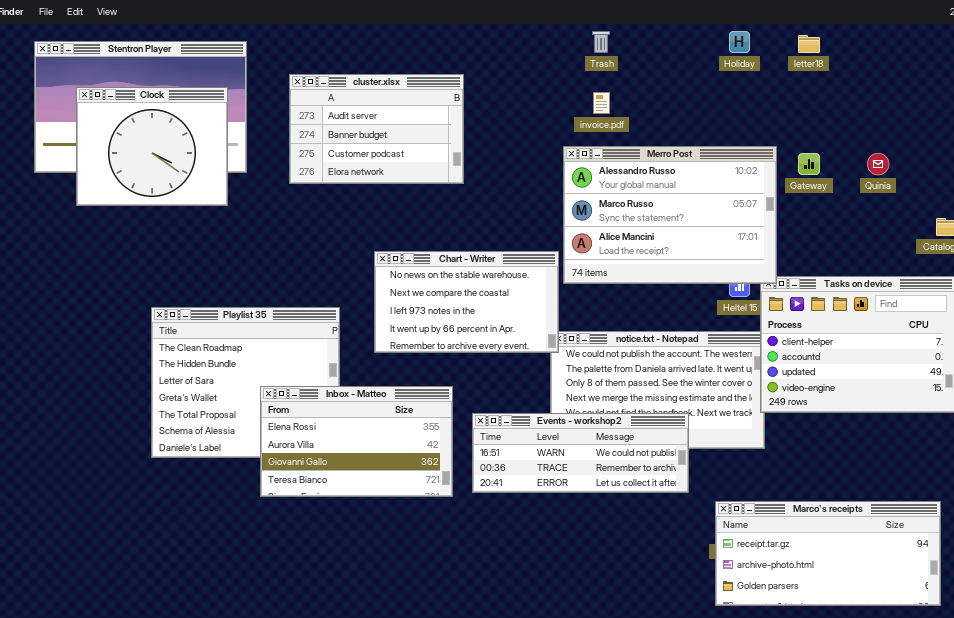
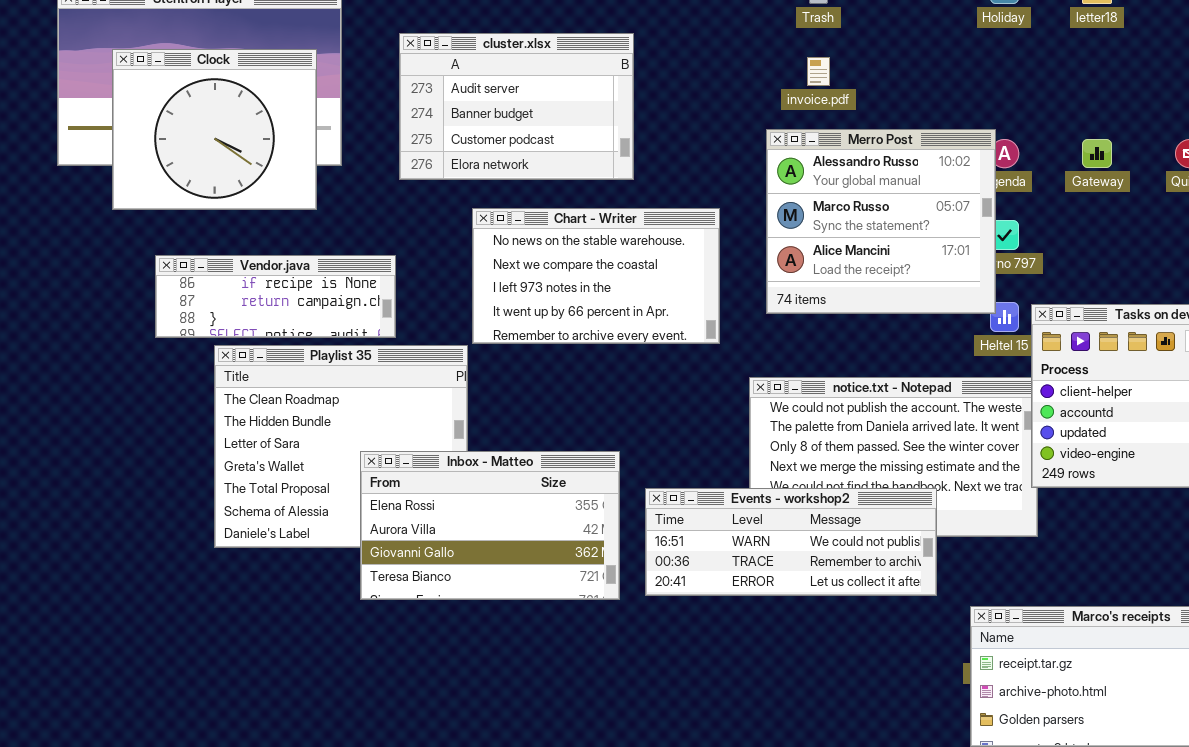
Merro Post: [563,146,777,284] -> [766,129,996,314], resized
Vendor.java: none -> [155,255,396,338], opened
Chart - Writer: [374,251,559,353] -> [472,208,720,344], moved

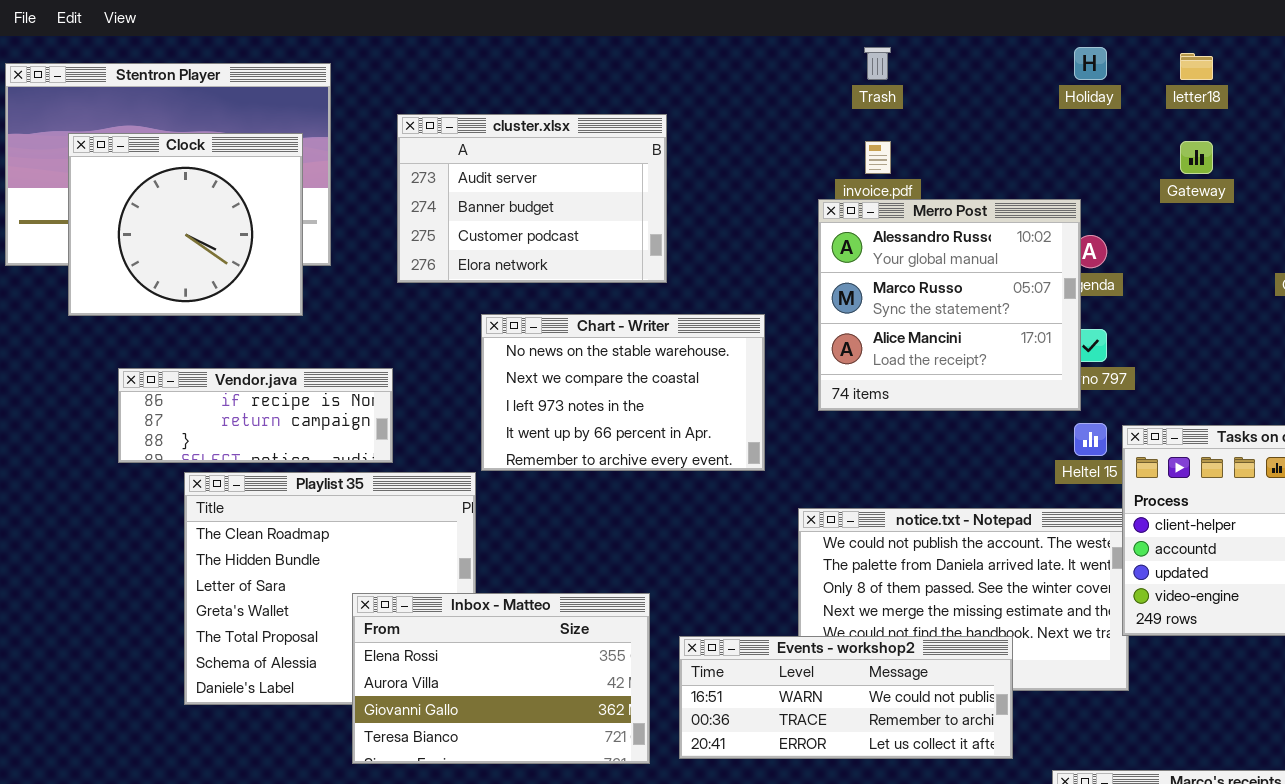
Merro Post: [766,129,996,314] -> [818,199,1081,411], moved
Gateway: [1082,139,1112,168] -> [1180,141,1213,174], moved

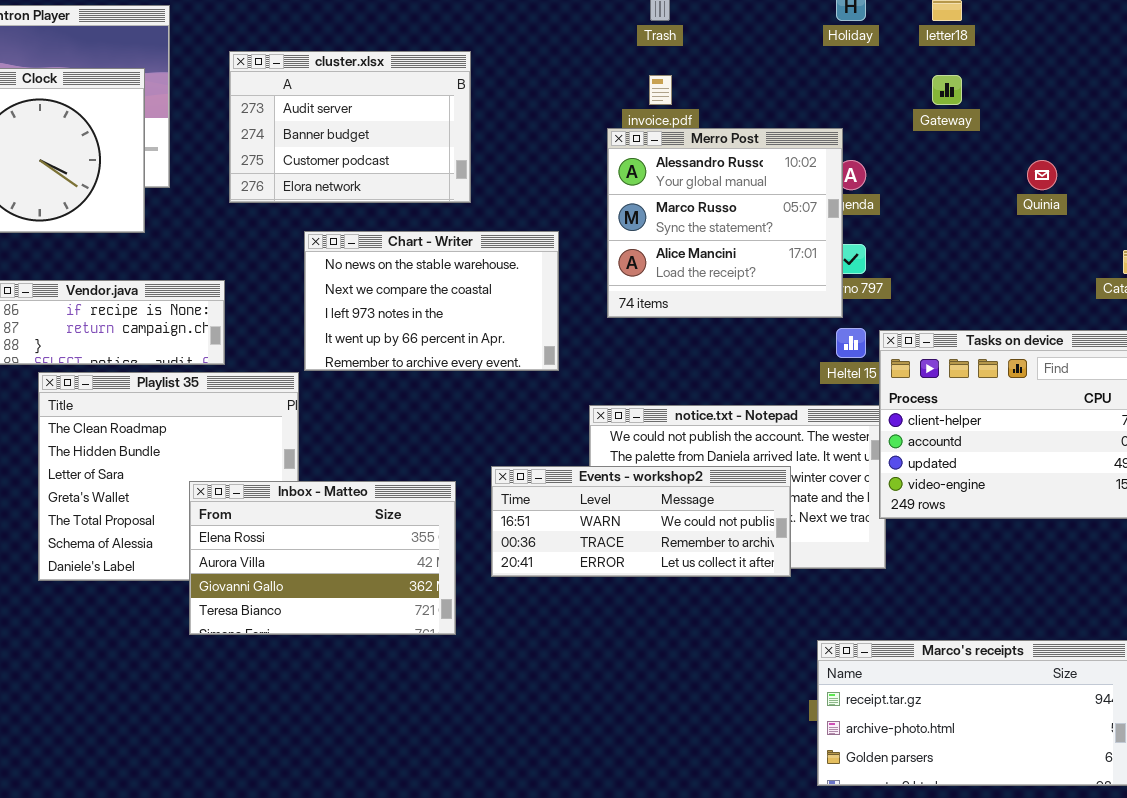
Events - workshop2: [679,636,1013,759] -> [491,466,791,577], moved

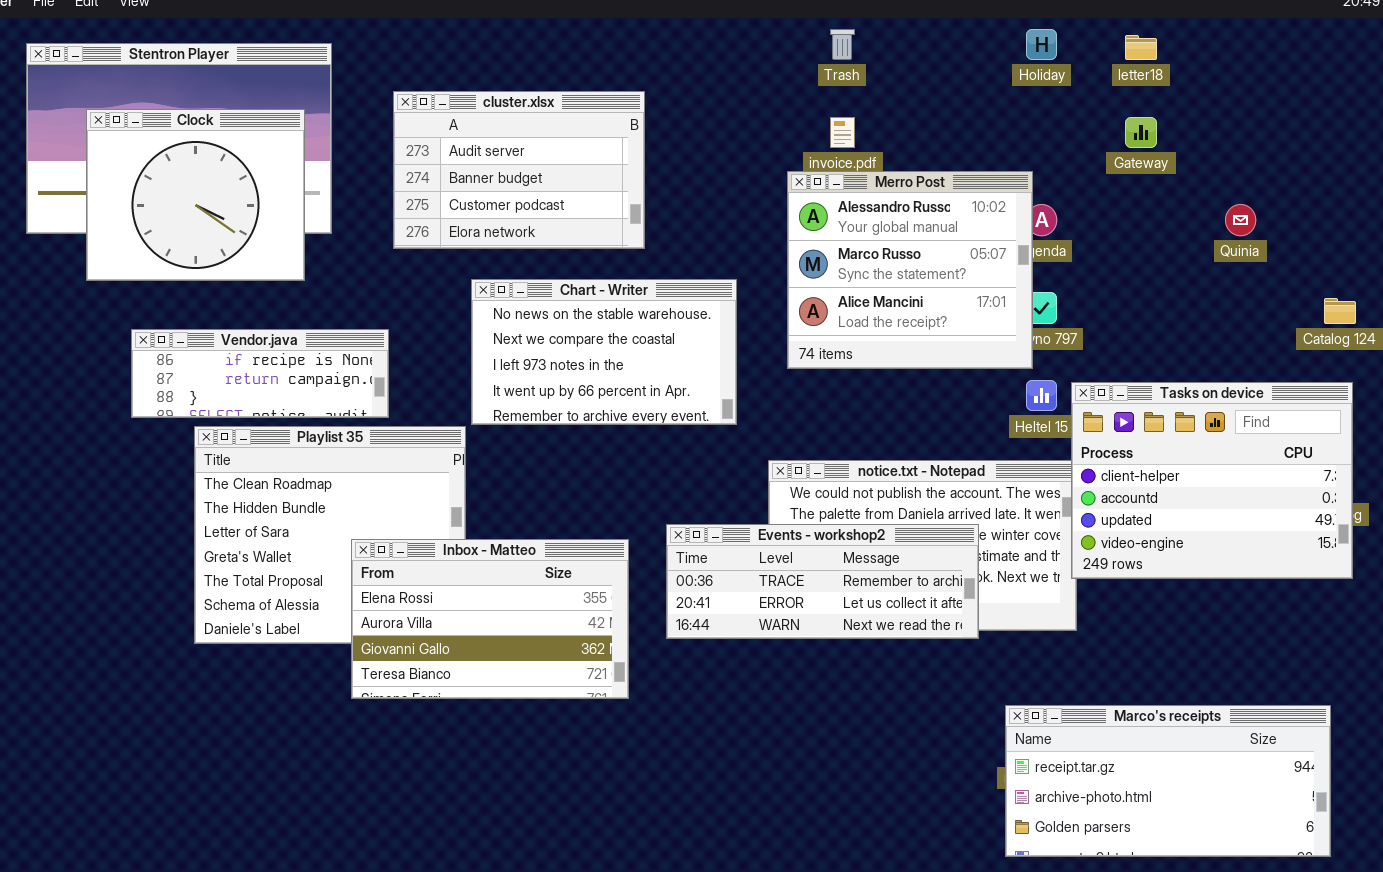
Events - workshop2: [491,466,791,577] -> [666,524,979,639], scrolled down 1 row

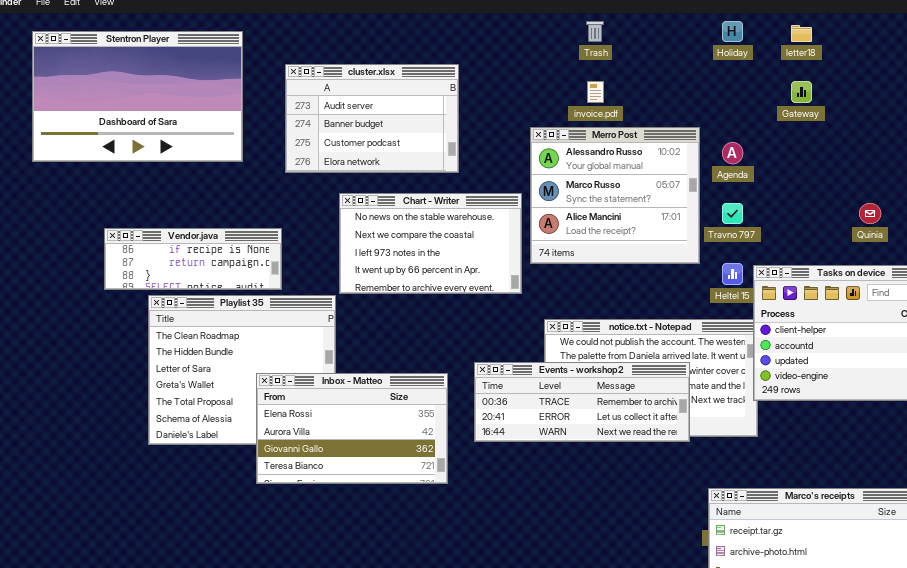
Clock: [86,109,305,281] -> none, closed
Merro Post: [787,171,1033,369] -> [530,127,700,264], moved
Quinia: [1225,204,1256,236] -> [859,203,881,224], moved

